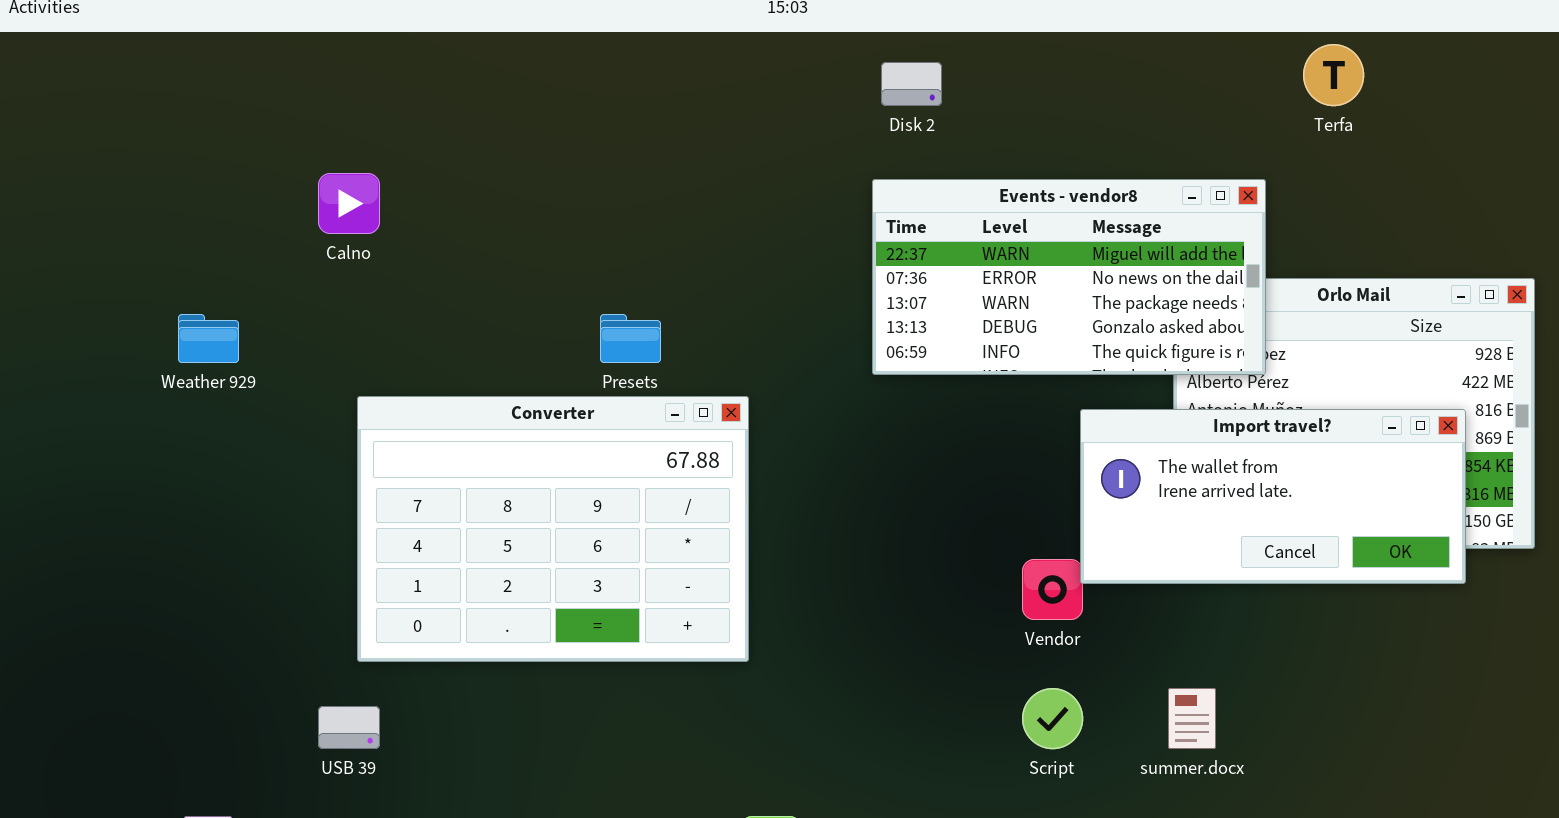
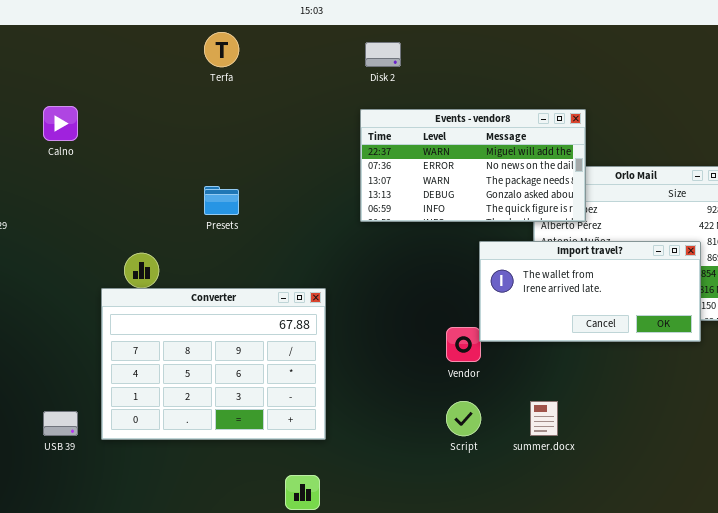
Terfa: [1303,44,1364,106] -> [204,32,239,67], moved
Converter: [357,396,749,662] -> [101,288,326,440], moved

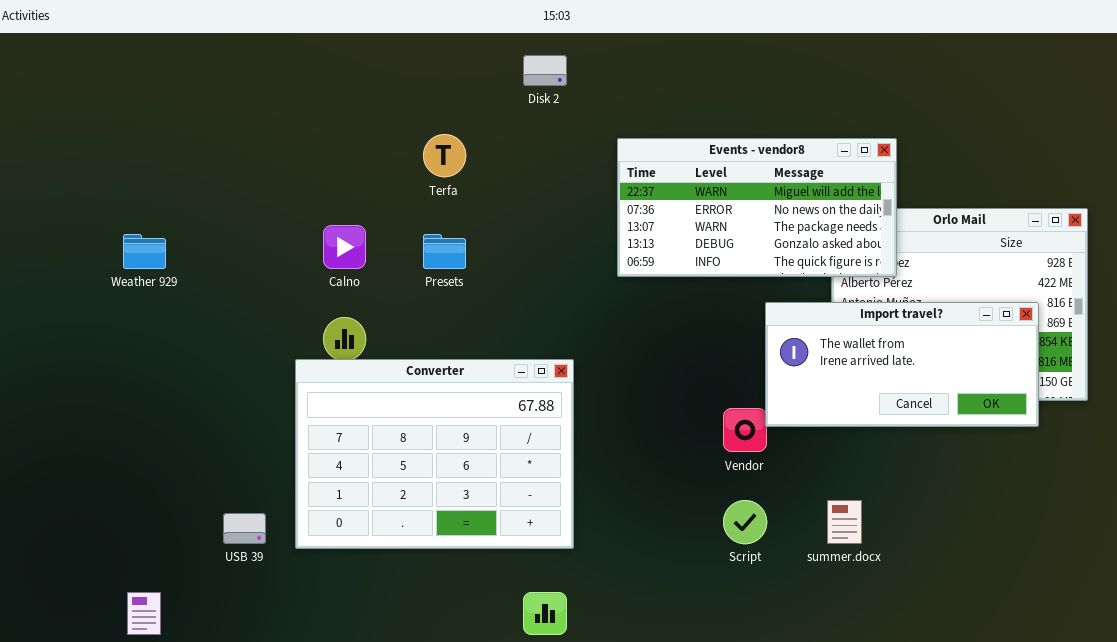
Terfa: [204,32,239,67] -> [423,134,466,177], moved
Disk 2: [365,42,401,67] -> [523,55,567,86], moved
Calno: [43,106,78,141] -> [323,225,366,269], moved

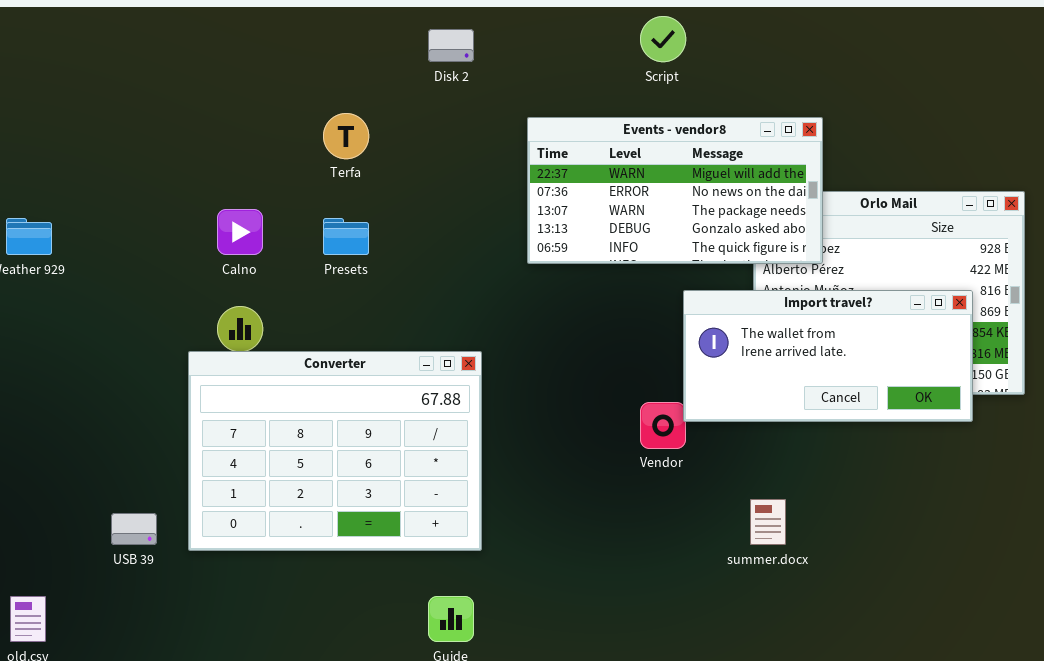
Script: [723,500,767,544] -> [640,16,686,62], moved

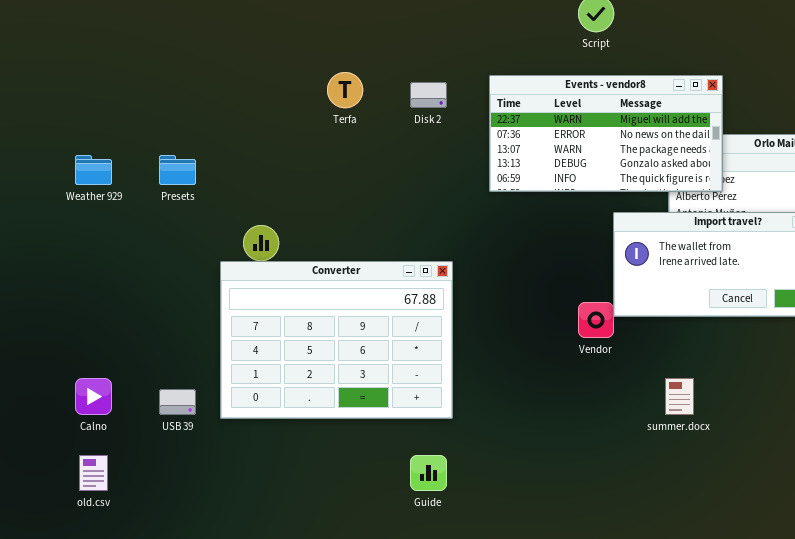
Disk 2: [428,29,474,62] -> [410,82,447,108], moved
Calno: [217,209,263,255] -> [75,378,112,415], moved
Presets: [323,218,369,255] -> [159,155,196,185], moved

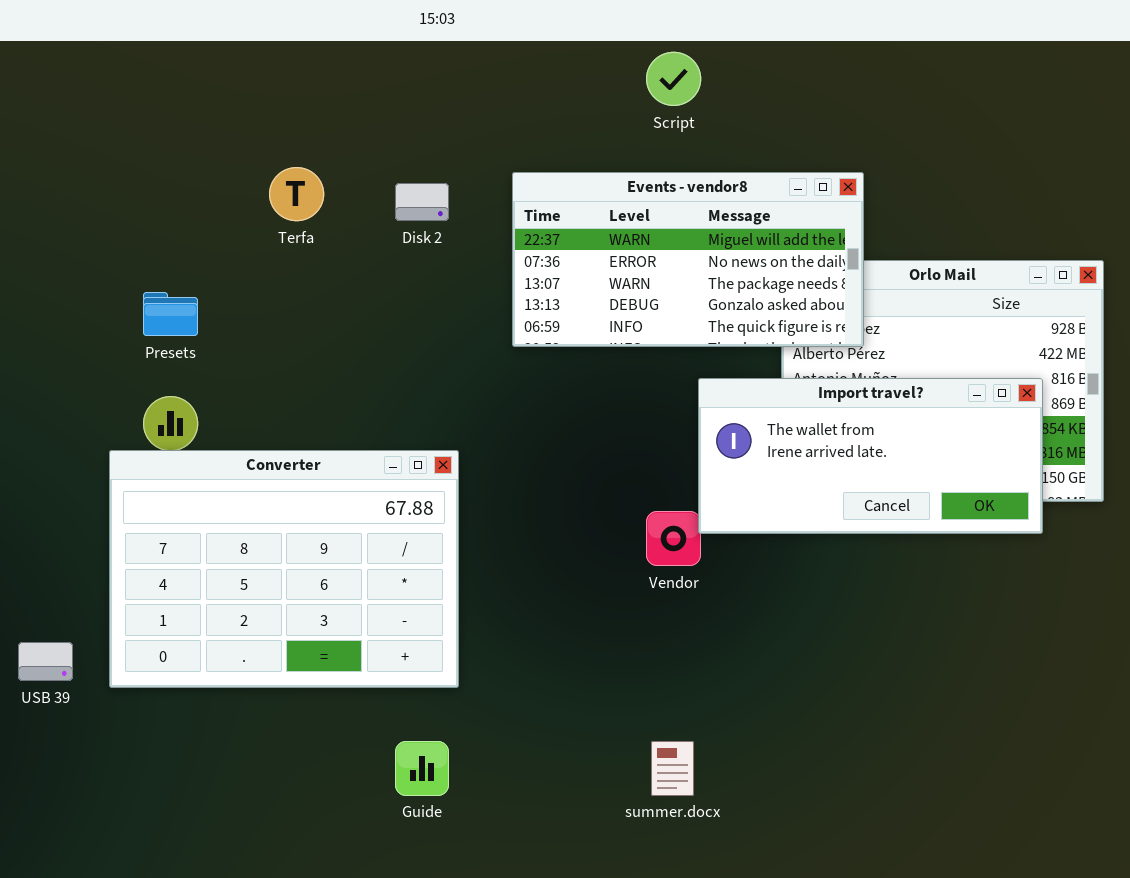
Presets: [159,155,196,185] -> [143,292,198,336], moved
summer.docx: [665,378,694,415] -> [651,741,694,796], moved

